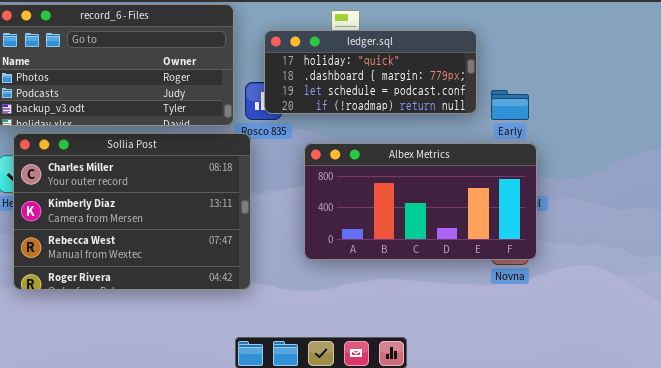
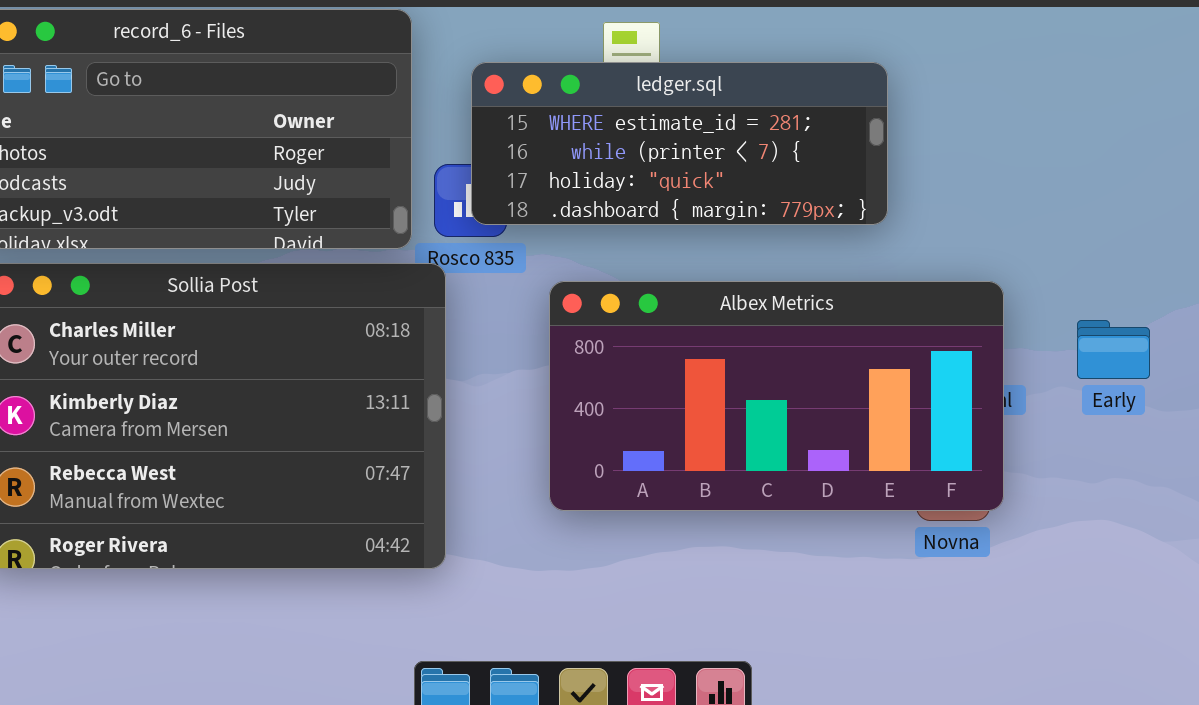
ledger.sql: [264,30,477,114] -> [471,62,888,225], scrolled up 2 rows
Early: [491,90,529,120] -> [1077,320,1150,379], moved

